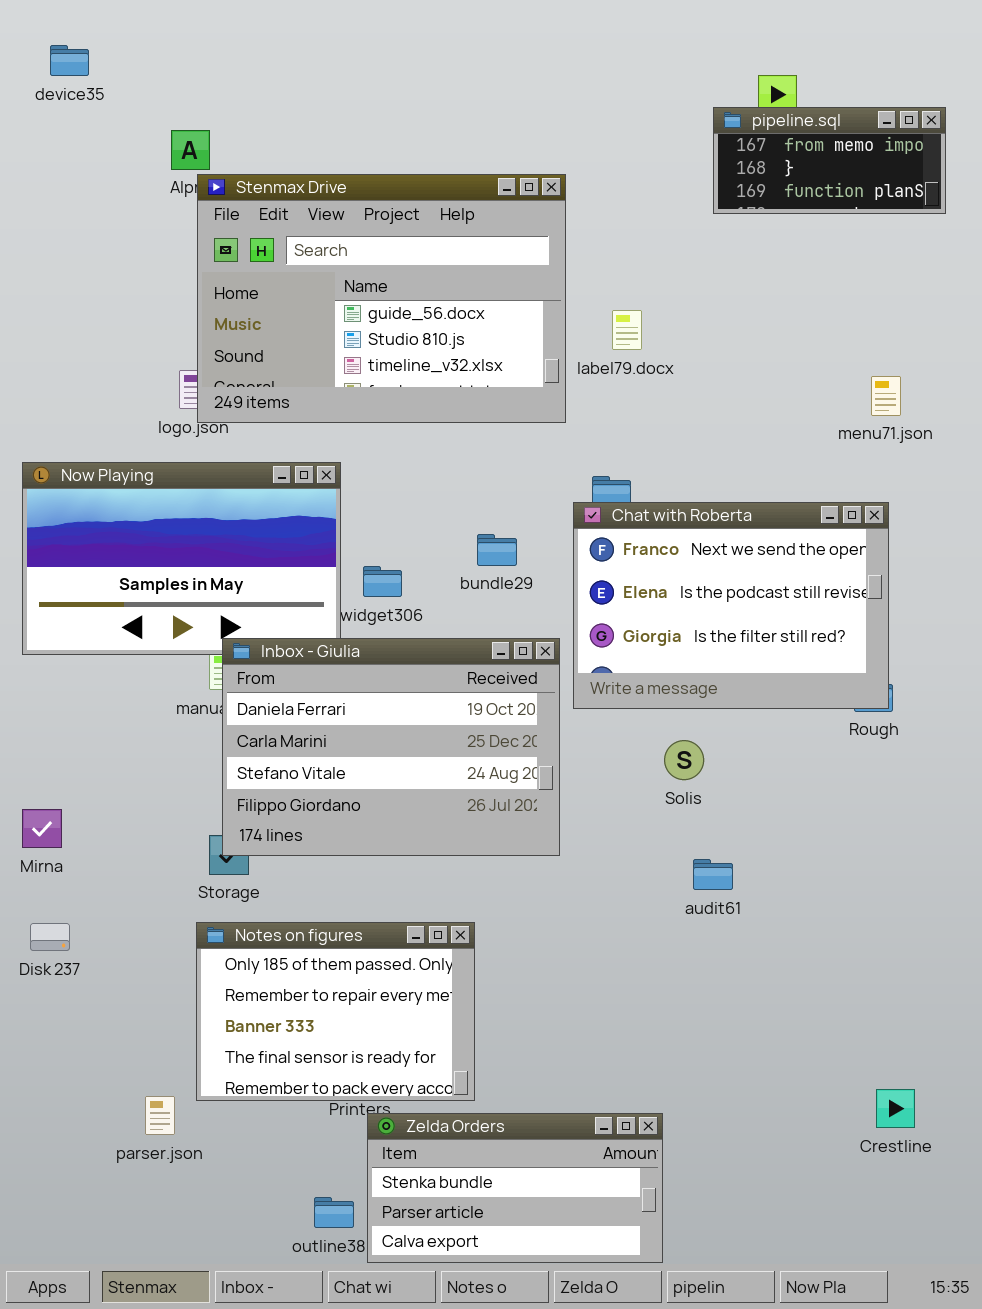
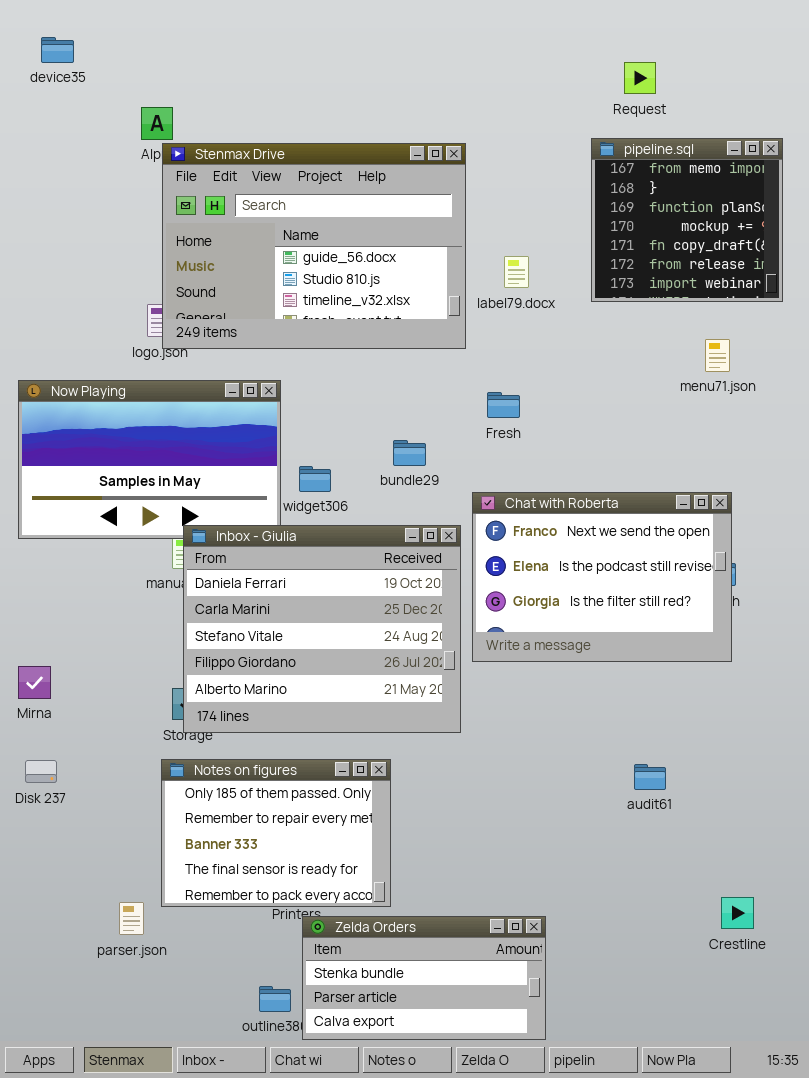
pipeline.sql: [713,107,946,214] -> [591,138,783,302], moved, resized
menu71.json: [871,376,901,416] -> [705,339,730,372], moved
Chat with Roberta: [573,502,889,709] -> [472,492,732,662], moved
Inbox - Giulia: [222,638,560,856] -> [183,525,461,733], resized
audit61: [693,859,733,890] -> [634,764,666,790], moved

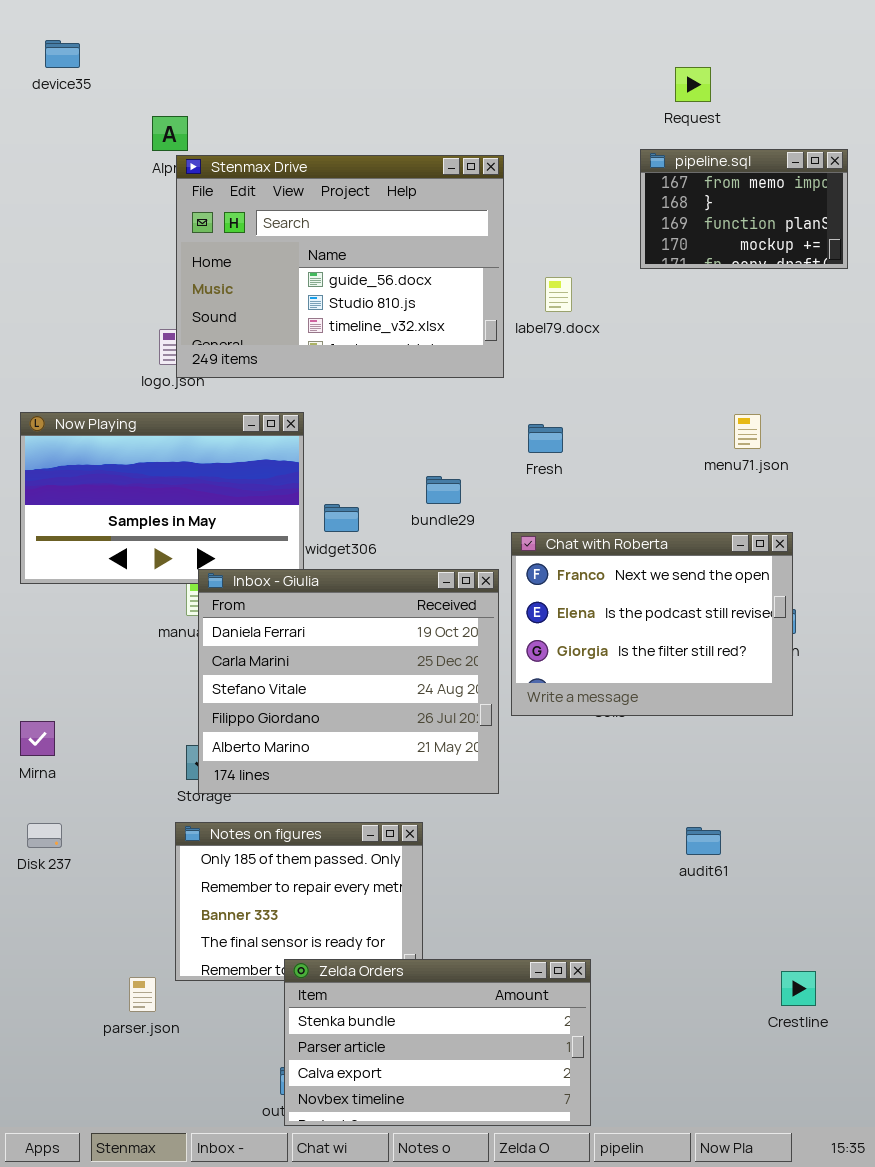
pipeline.sql: [591,138,783,302] -> [640,149,848,269], resized
menu71.json: [705,339,730,372] -> [734,414,761,449], moved
Zelda Orders: [302,916,546,1040] -> [284,959,591,1126], resized

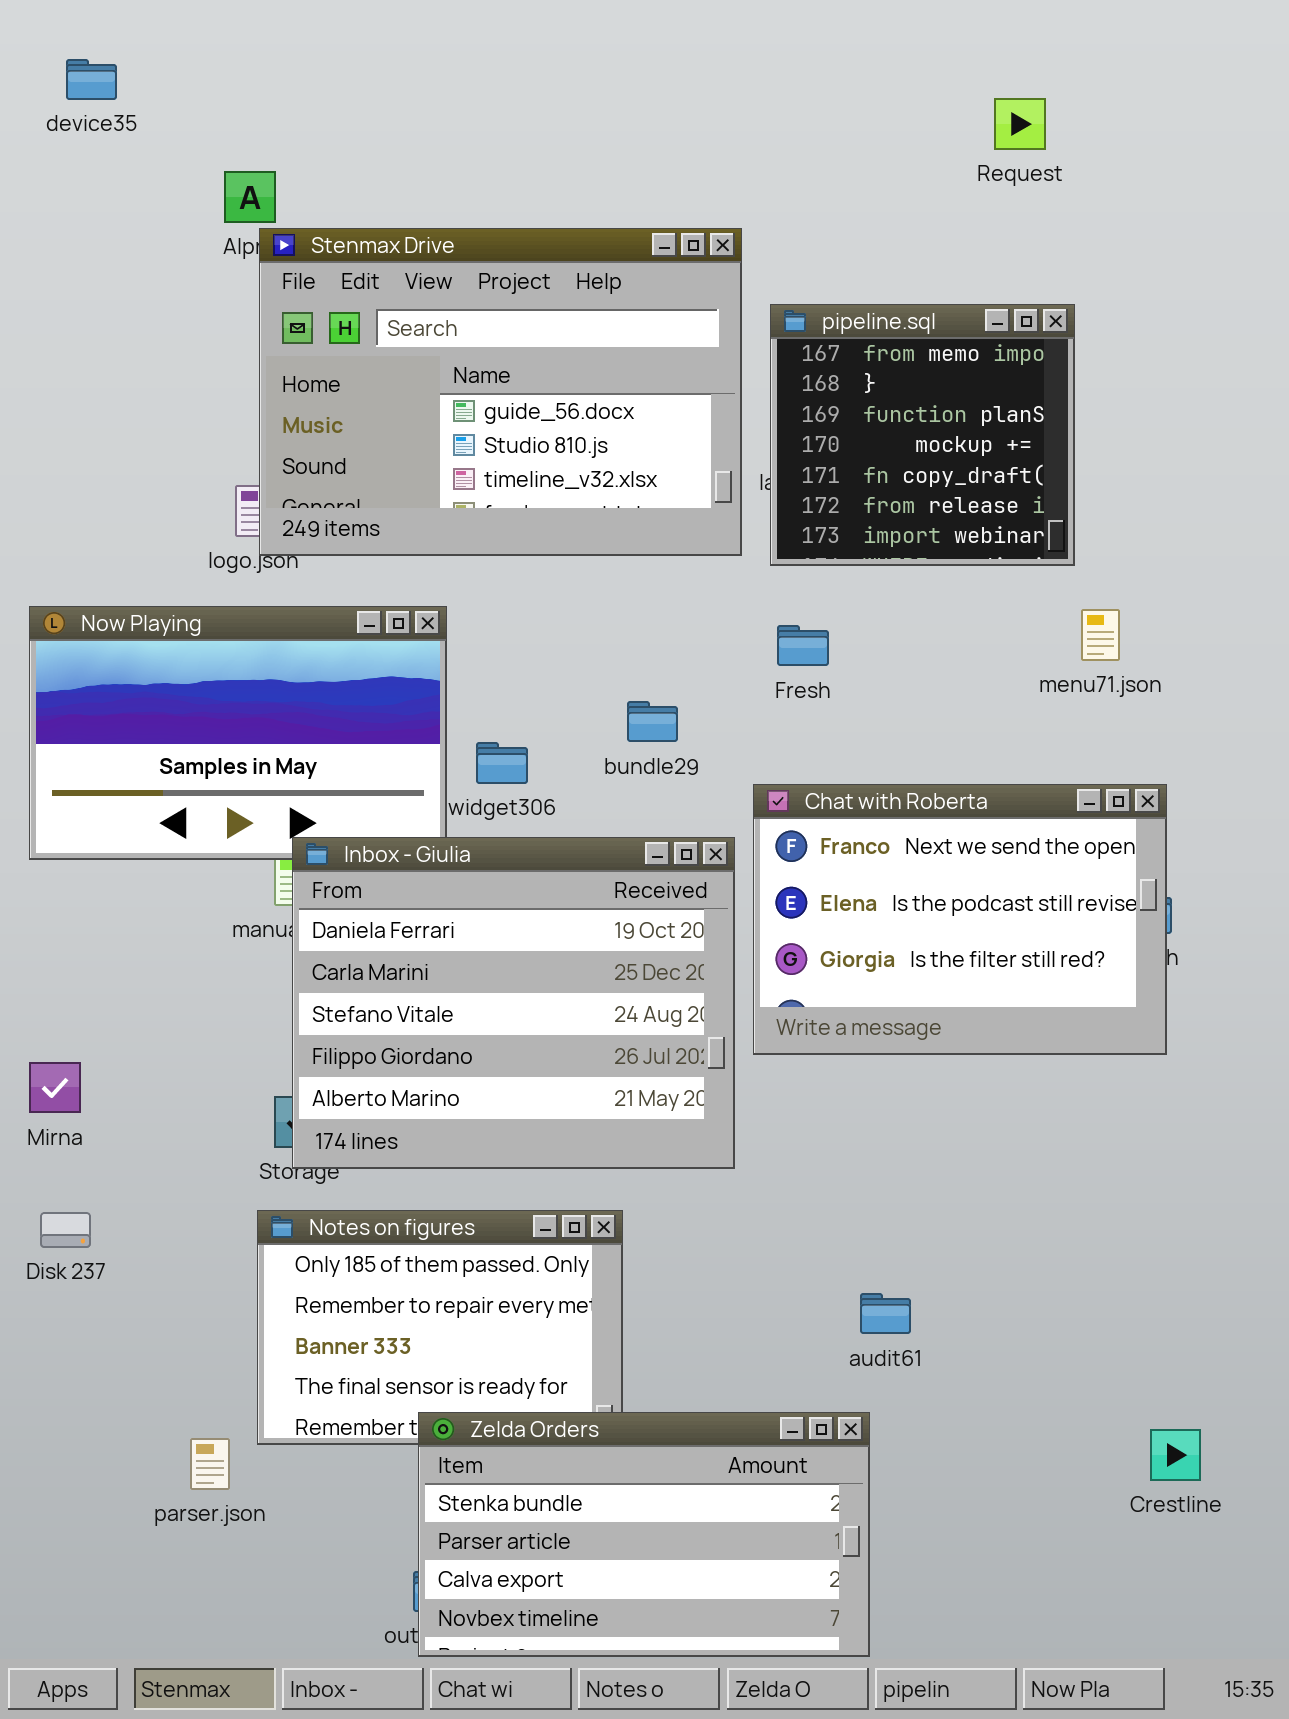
pipeline.sql: [640,149,848,269] -> [770,304,1075,566], moved, resized
audit61: [686,827,721,855] -> [860,1293,911,1334], moved

